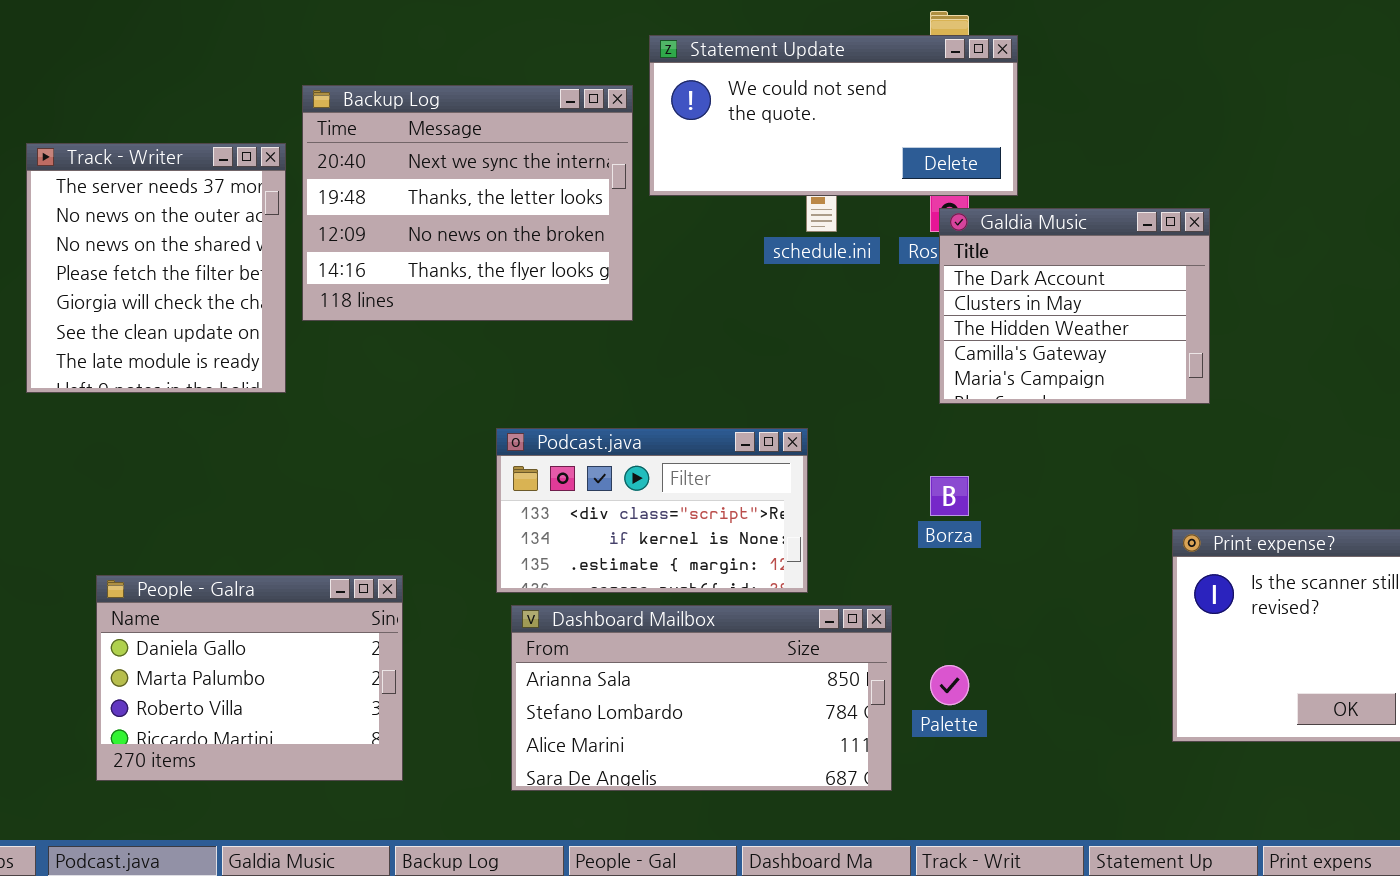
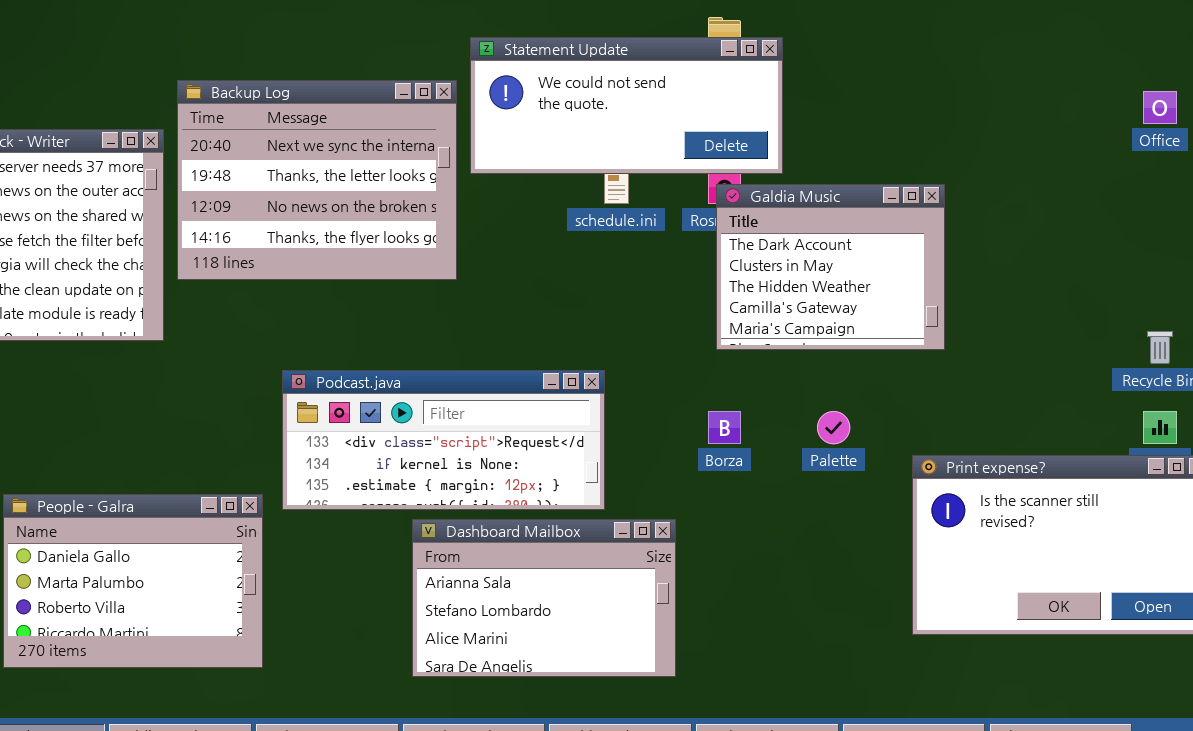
Podcast.java: [496,428,808,593] -> [282,370,605,510], resized
Dashboard Mailbox: [511,605,892,791] -> [412,519,676,677], resized
Palette: [930,665,969,705] -> [817,411,850,444], moved

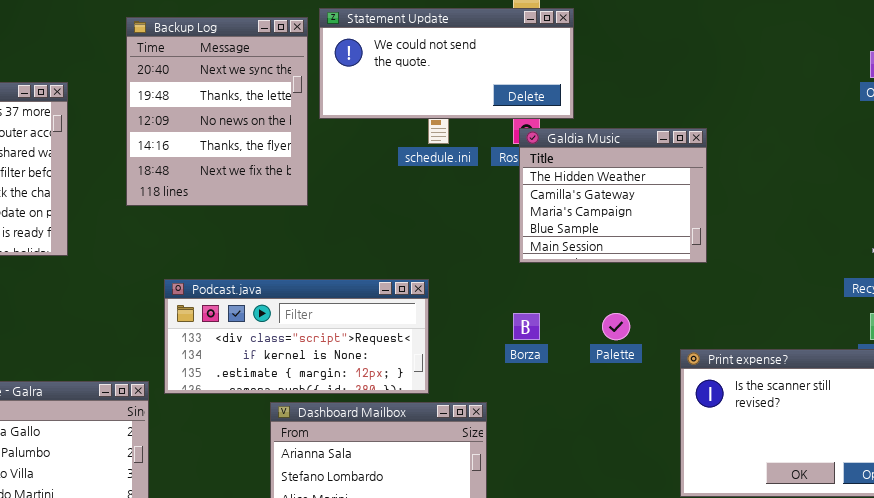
Backup Log: [177,80,457,280] -> [126,17,308,206], resized
Galdia Music: [716,184,945,350] -> [519,128,707,263], scrolled down 2 rows

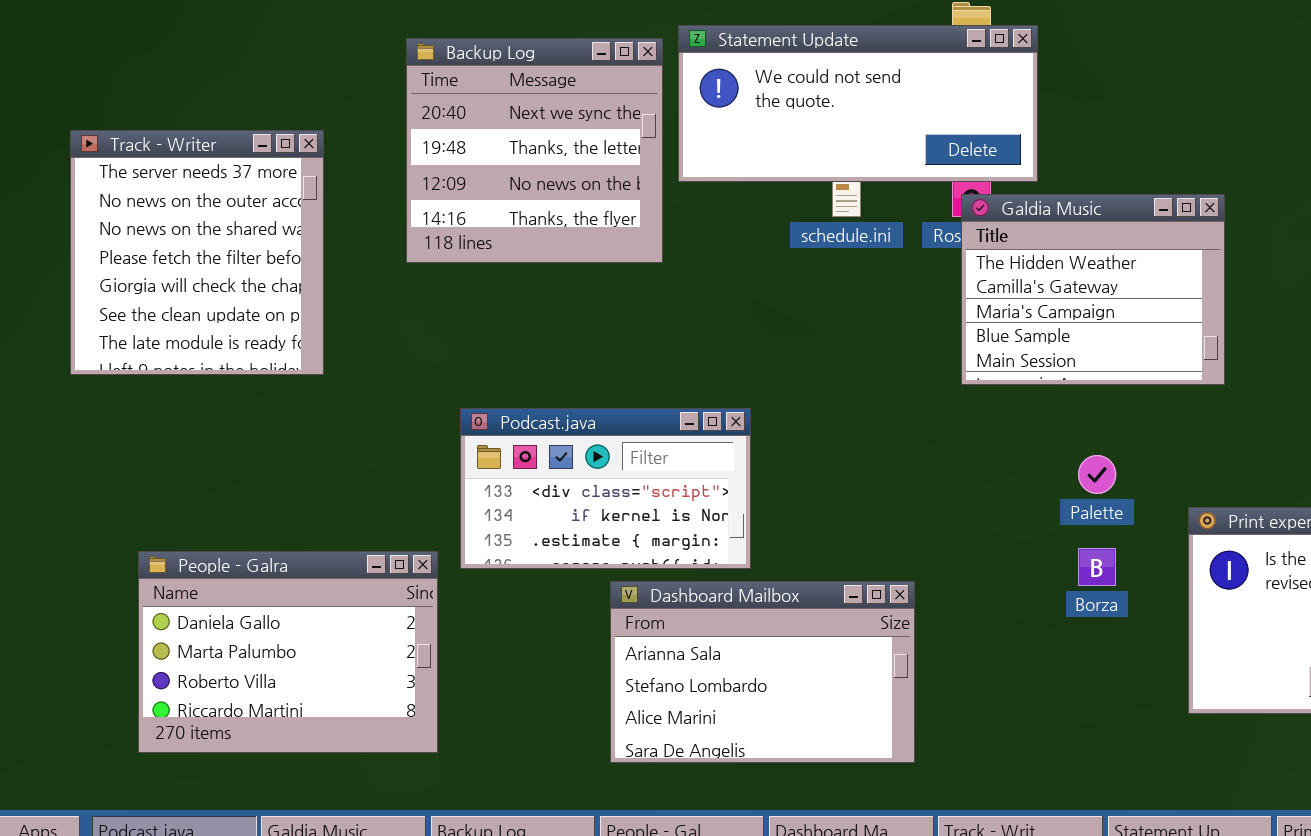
Backup Log: [126,17,308,206] -> [406,38,663,263], resized
Podcast.java: [164,279,429,394] -> [460,408,751,569], resized
Borza: [513,313,540,340] -> [1078,548,1116,586], moved

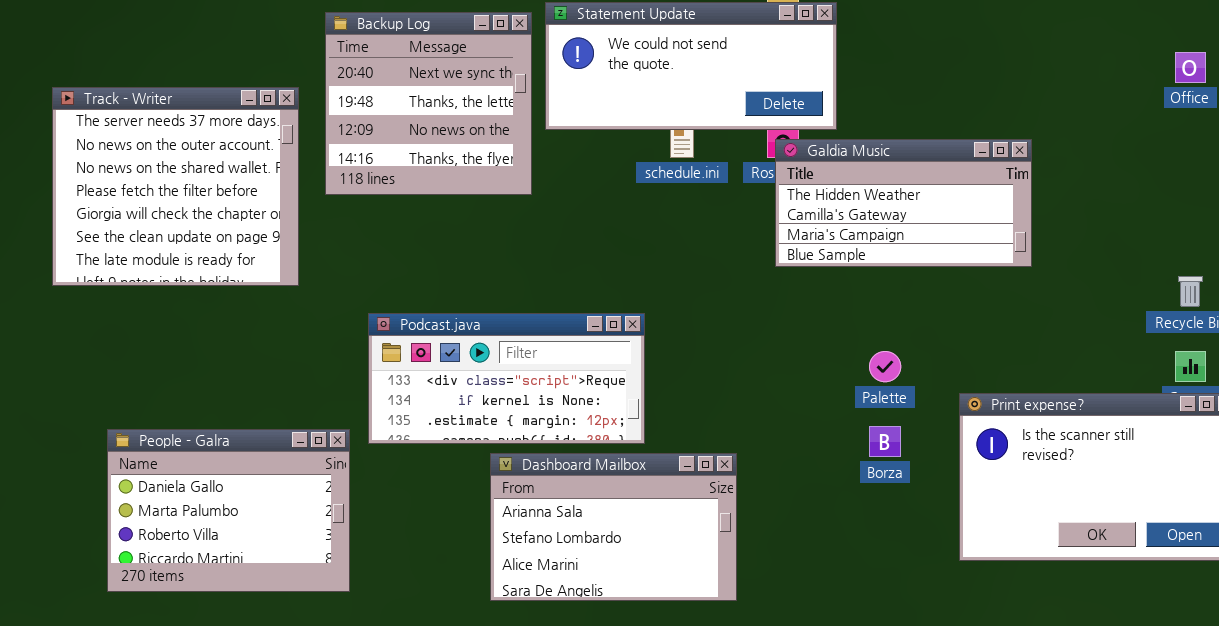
Track - Writer: [70,130,324,375] -> [52,87,299,286], resized
Galdia Music: [961,194,1225,385] -> [775,139,1032,267], resized
Podcast.java: [460,408,751,569] -> [368,313,645,444], resized

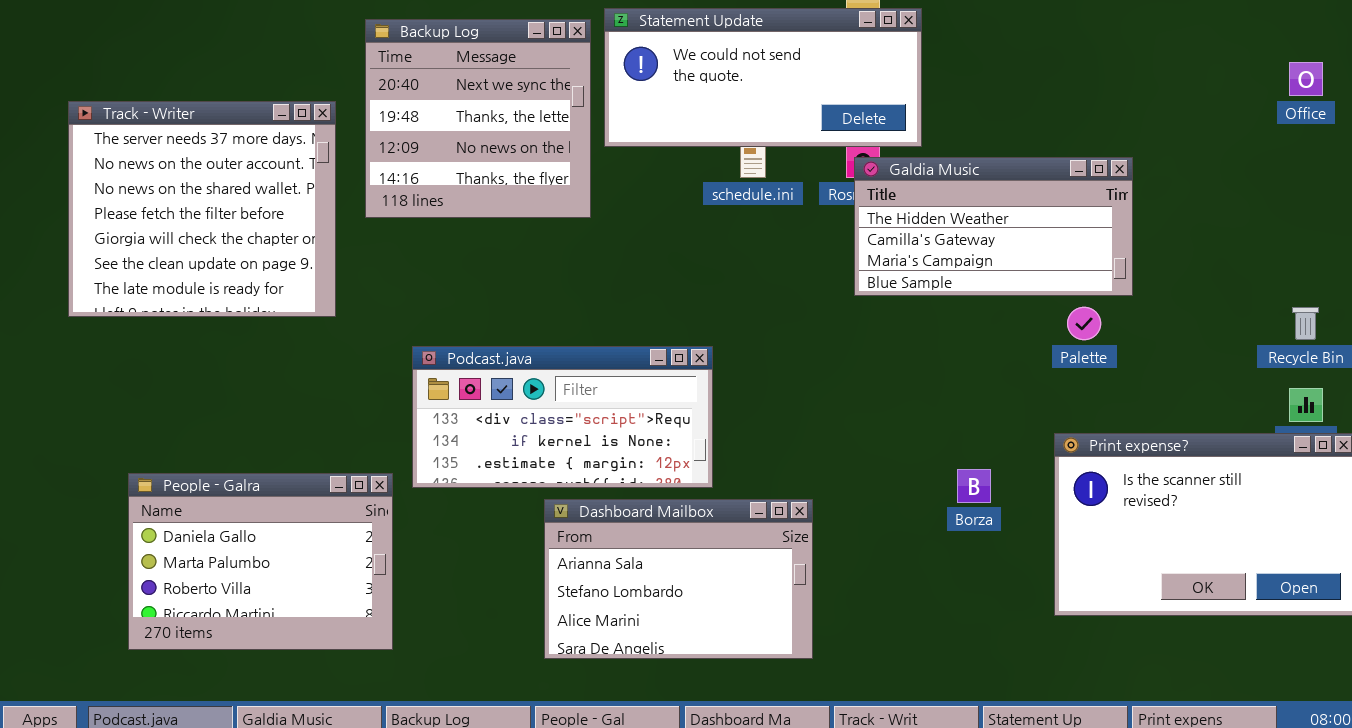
Palette: [869,351,901,382] -> [1067,307,1101,340], moved

